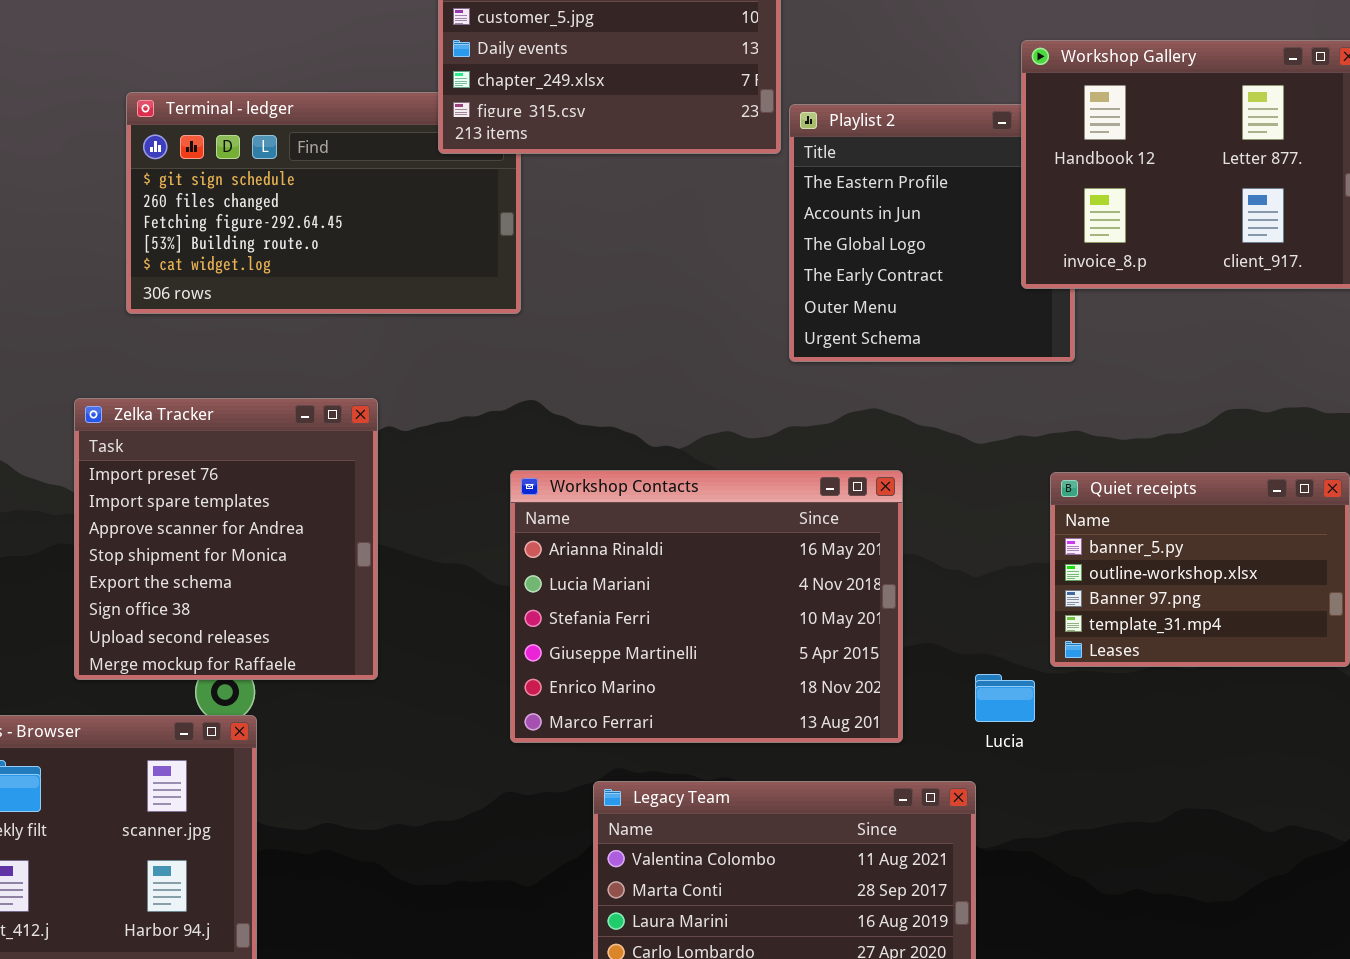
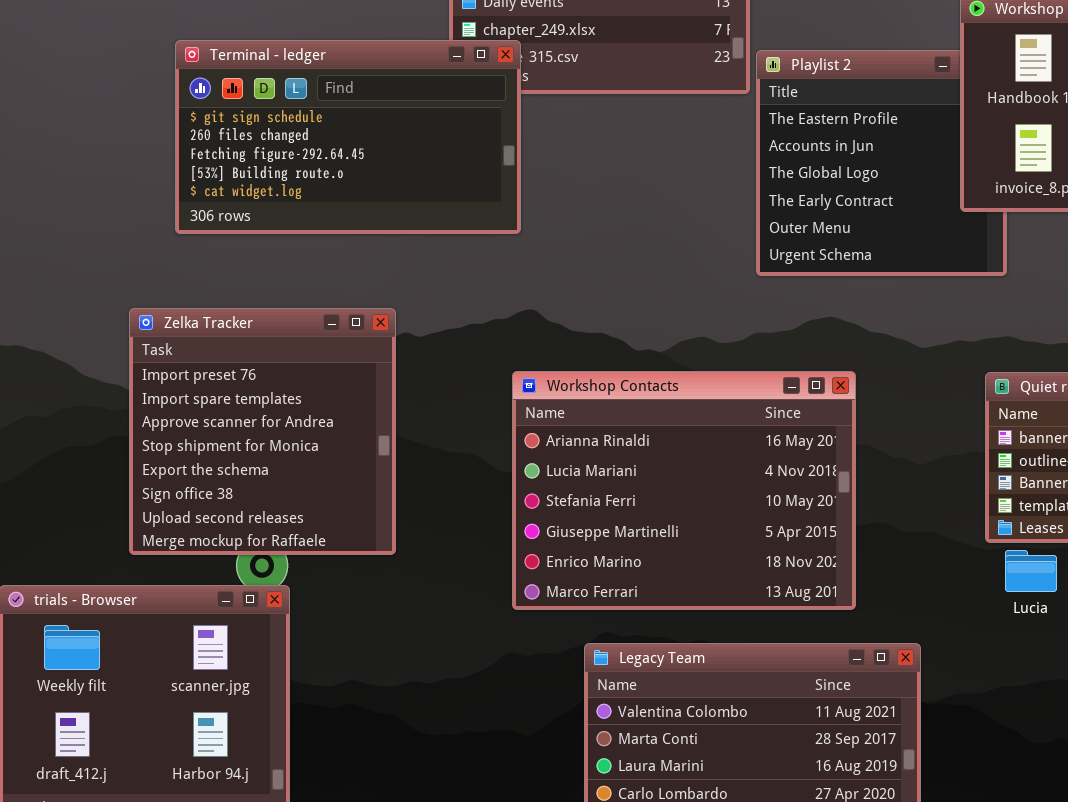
Terminal - ledger: [126,92,521,314] -> [175,40,521,234], raised
Lucia: [975,674,1035,722] -> [1005,550,1057,592], moved

